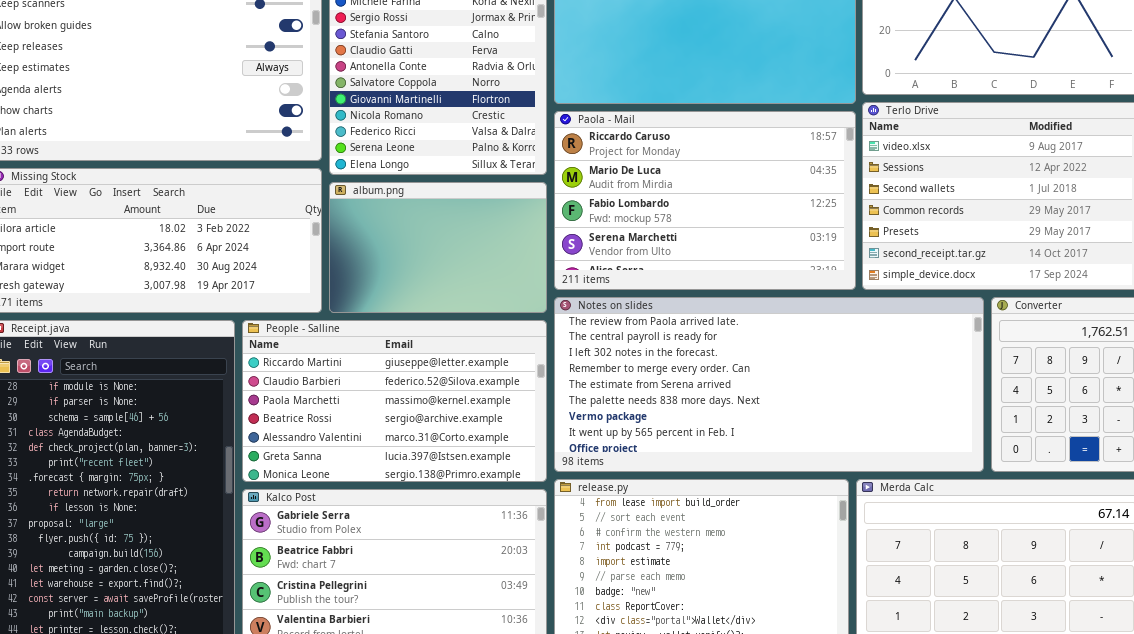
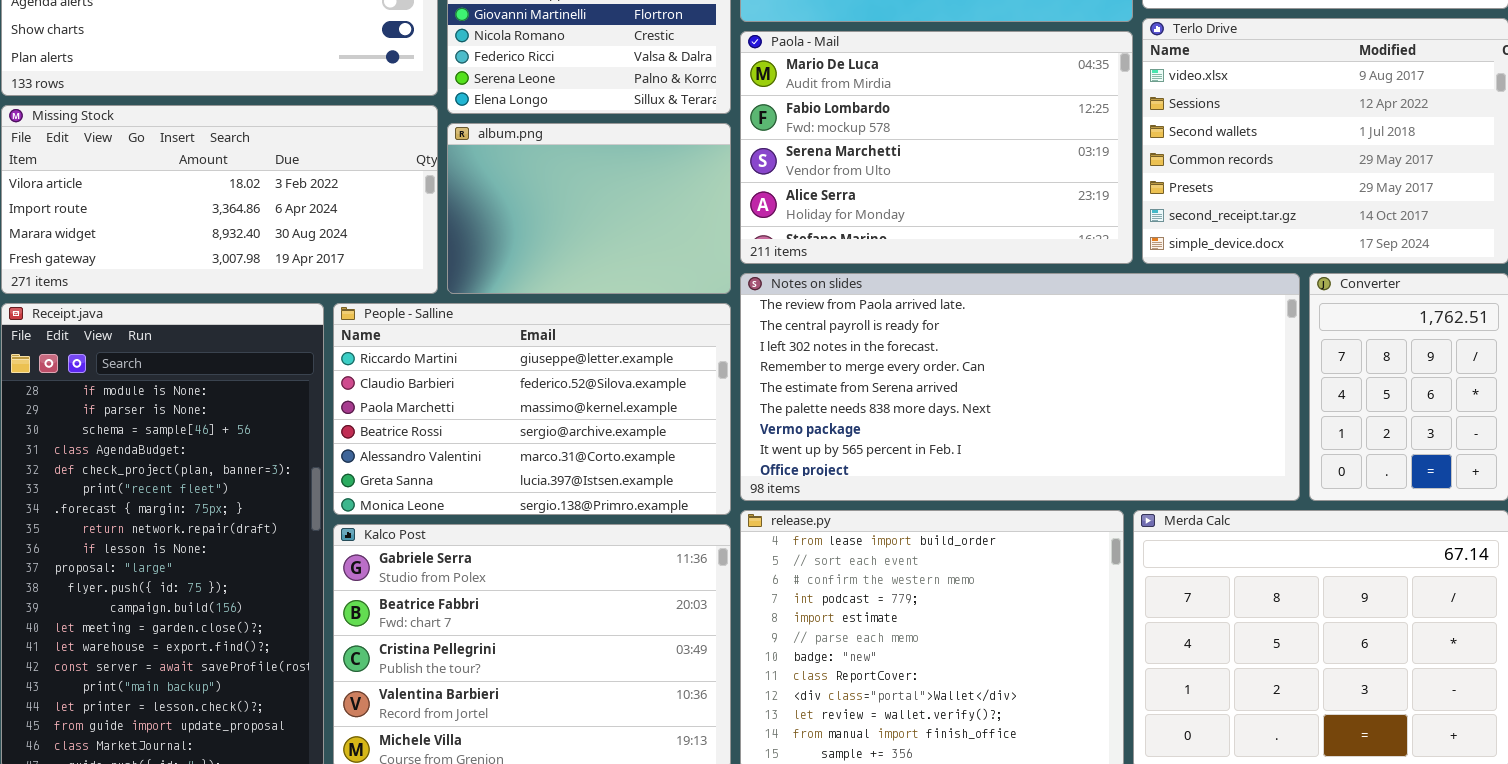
Paola - Mail: [554,111,856,290] -> [740,31,1133,264], scrolled down 1 row

